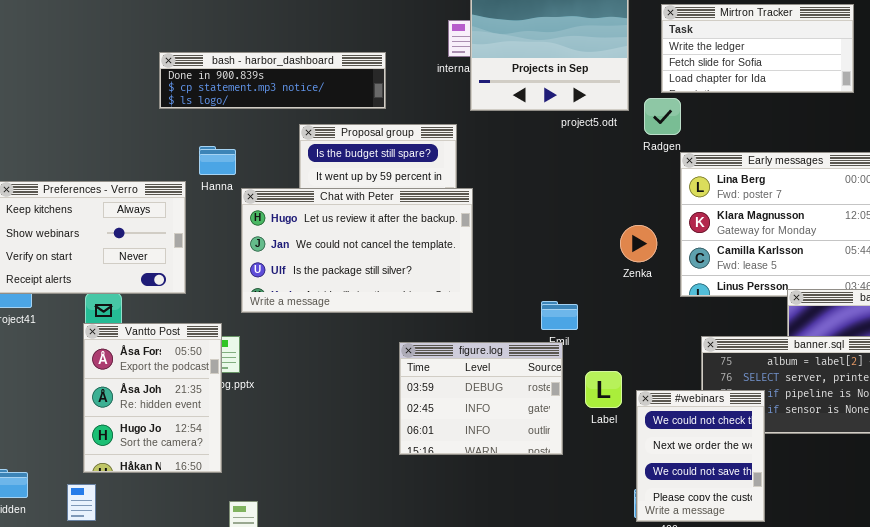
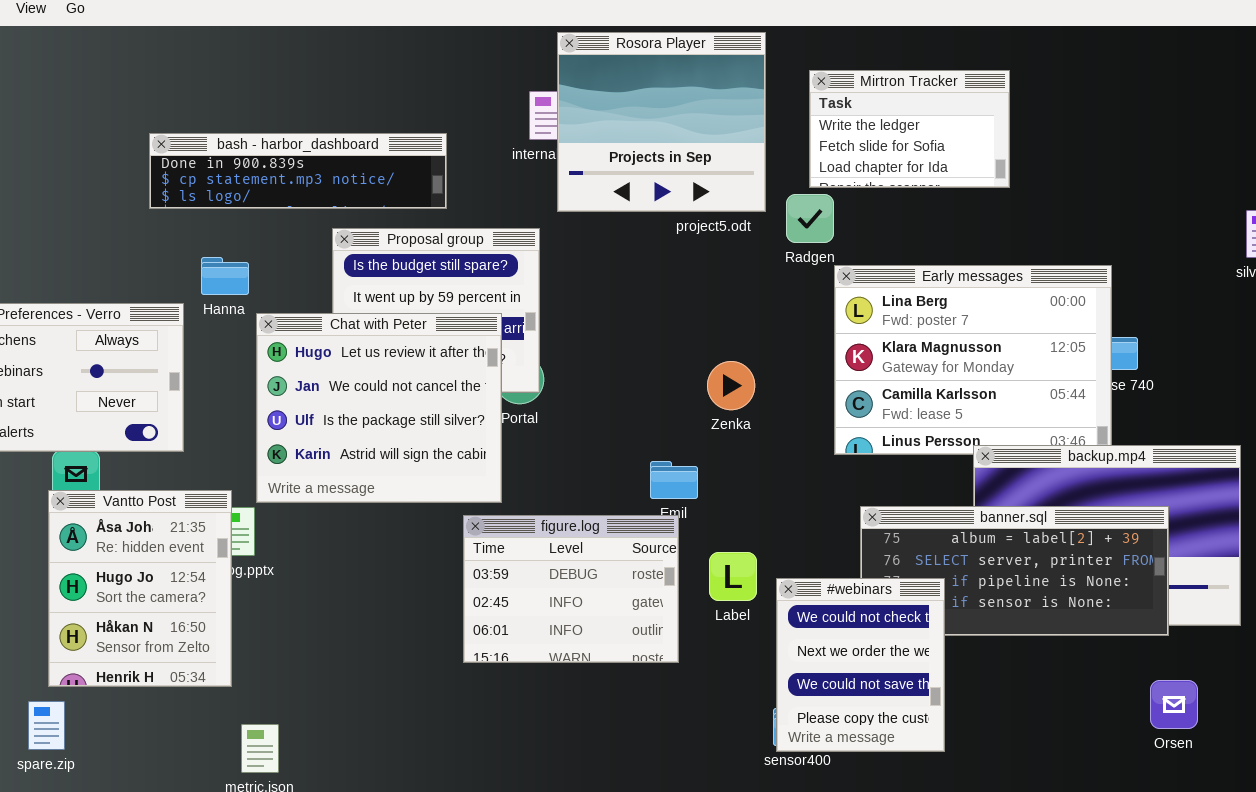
Mirtron Tracker: [661,4,854,93] -> [809,70,1010,188], resized
Chat with Peter: [241,188,473,313] -> [256,313,502,503], resized
Zenka: [620,225,657,262] -> [707,361,755,410], moved
Vantto Post: [83,323,222,473] -> [48,490,232,687], scrolled down 1 row

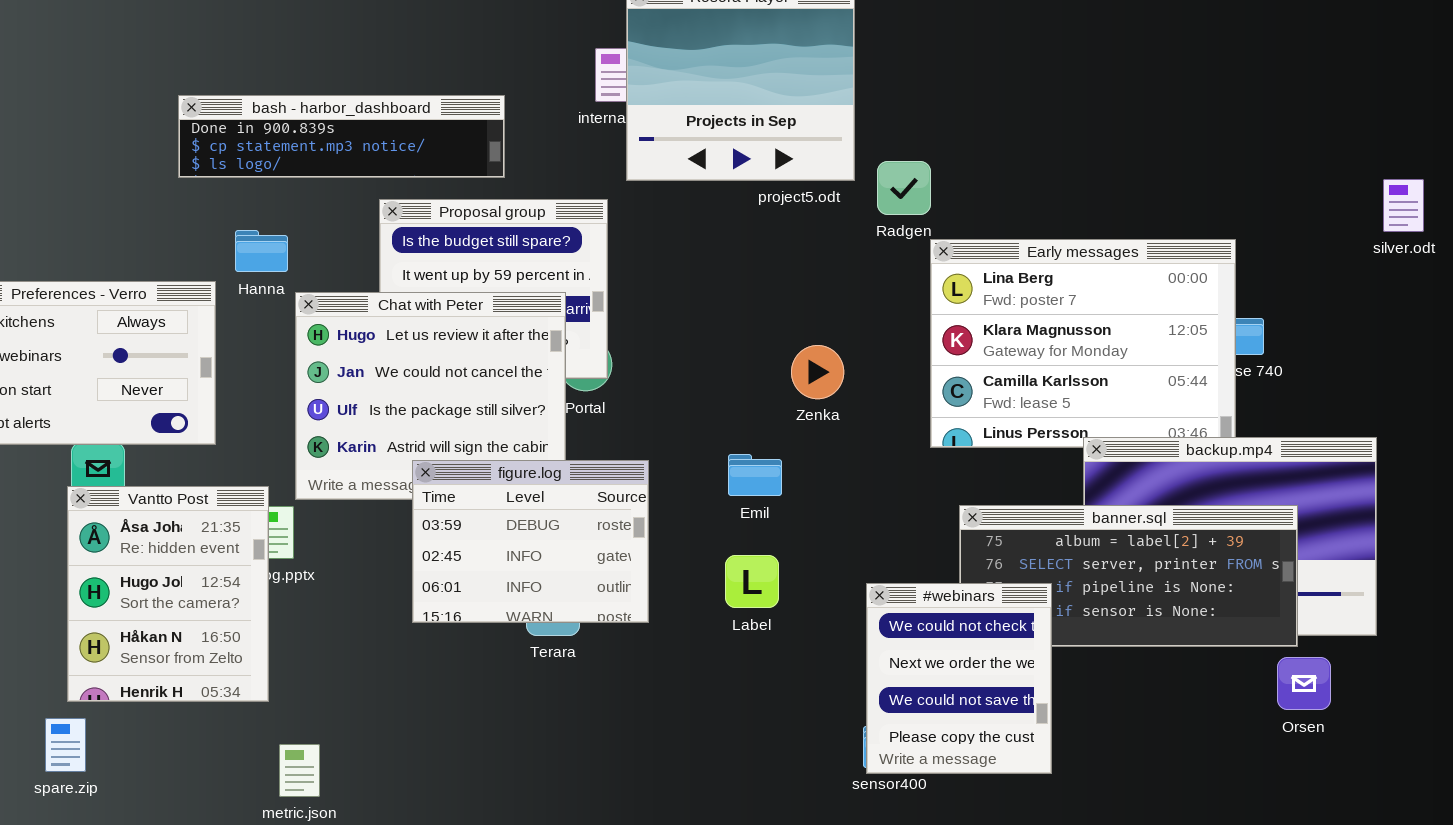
Mirtron Tracker: [809,70,1010,188] -> none, closed
figure.log: [463,515,679,663] -> [412,460,649,623], moved
Label: [709,552,757,601] -> [725,555,779,608], moved
Orsen: [1150,680,1198,729] -> [1277,657,1331,710], moved

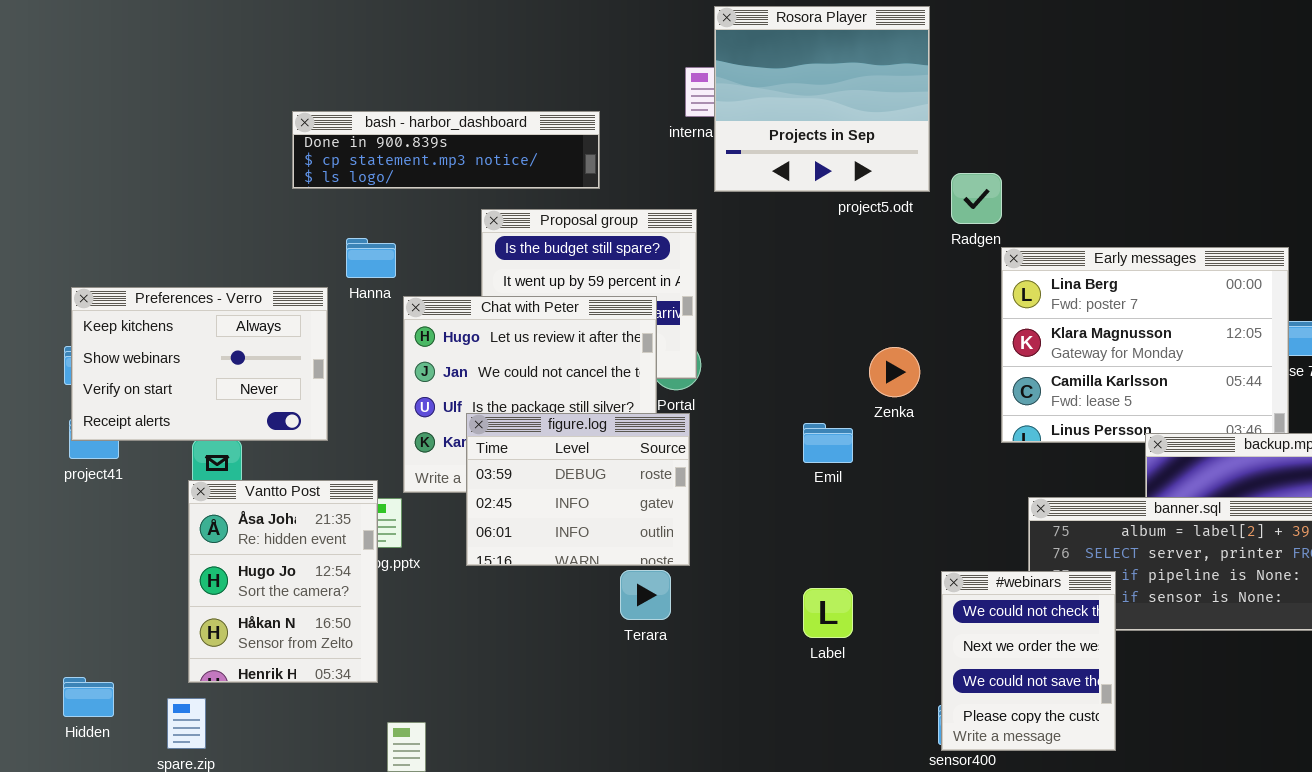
Emil: [728,454,782,496] -> [803,423,853,463], moved
figure.log: [412,460,649,623] -> [466,413,690,566], moved
Label: [725,555,779,608] -> [803,588,853,638], moved

